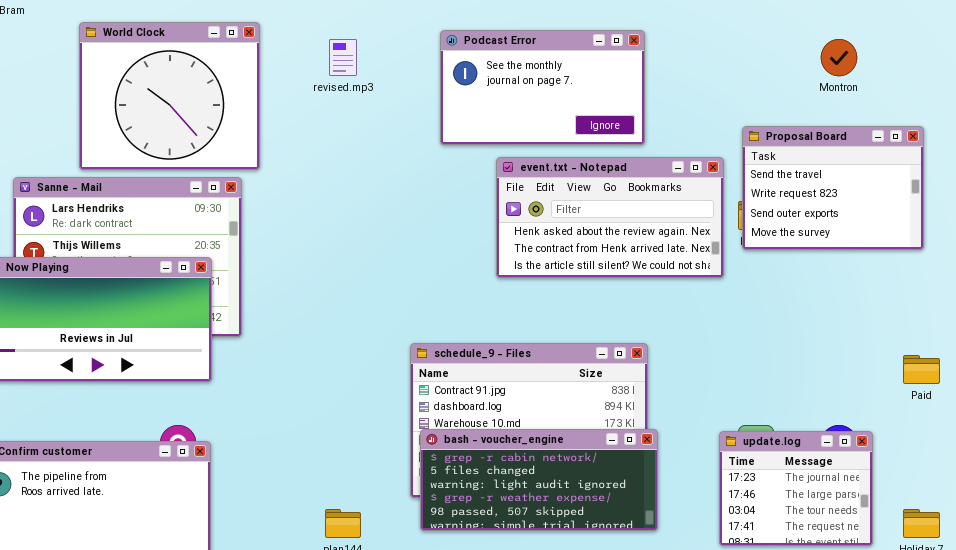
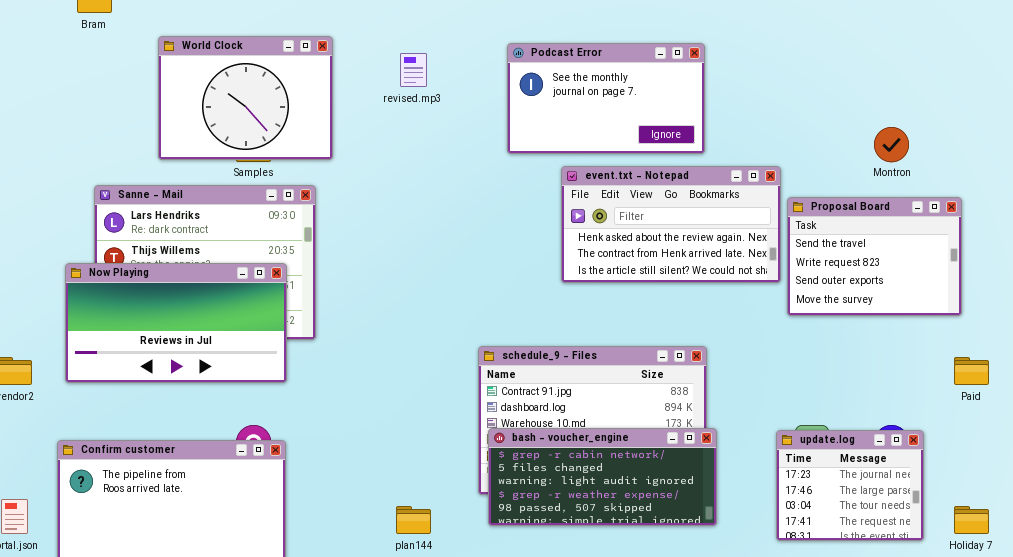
World Clock: [79,22,260,170] -> [158,36,333,160], resized
Montron: [821,39,857,76] -> [874,127,909,162], moved
Proposal Board: [742,126,924,250] -> [787,197,962,316], moved

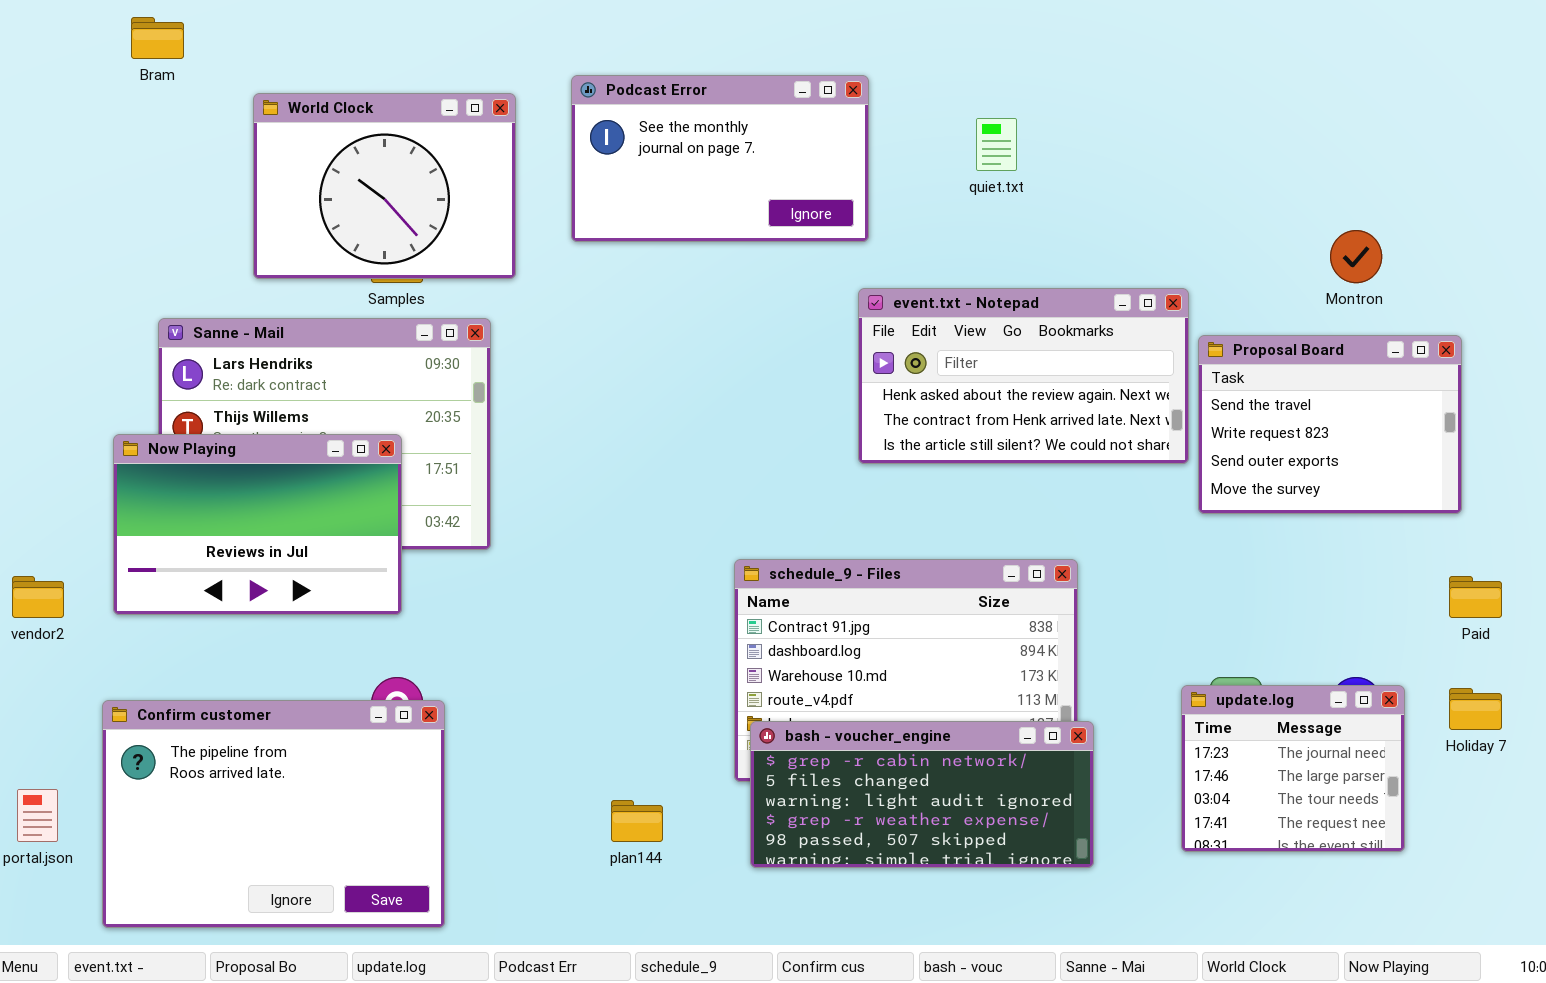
Podcast Error: [507,43,705,154] -> [571,75,869,242], moved
Now Playing: [65,263,287,383] -> [113,434,402,615], resized
bash - voucher_engine: [488,428,717,526] -> [750,721,1094,868], moved
Holiday 7: [954,506,989,534] -> [1449,688,1502,730], moved

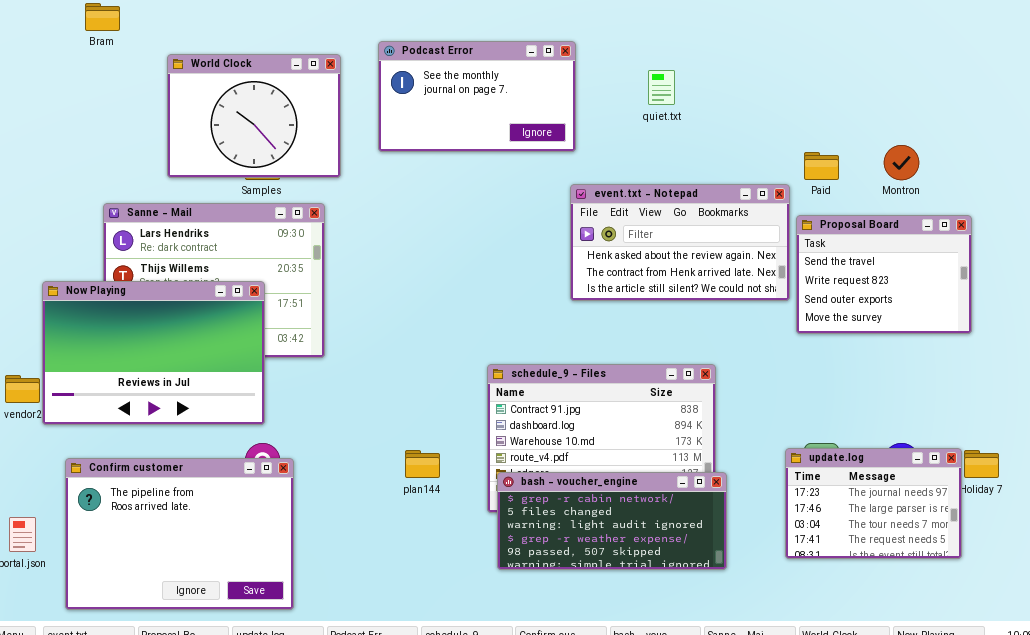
Now Playing: [113,434,402,615] -> [42,281,265,425], resized
Paid: [1449,576,1502,618] -> [804,152,839,180], moved
update.log: [1181,685,1405,852] -> [785,448,962,559], resized
plan144: [611,800,663,842] -> [405,450,440,478], moved

